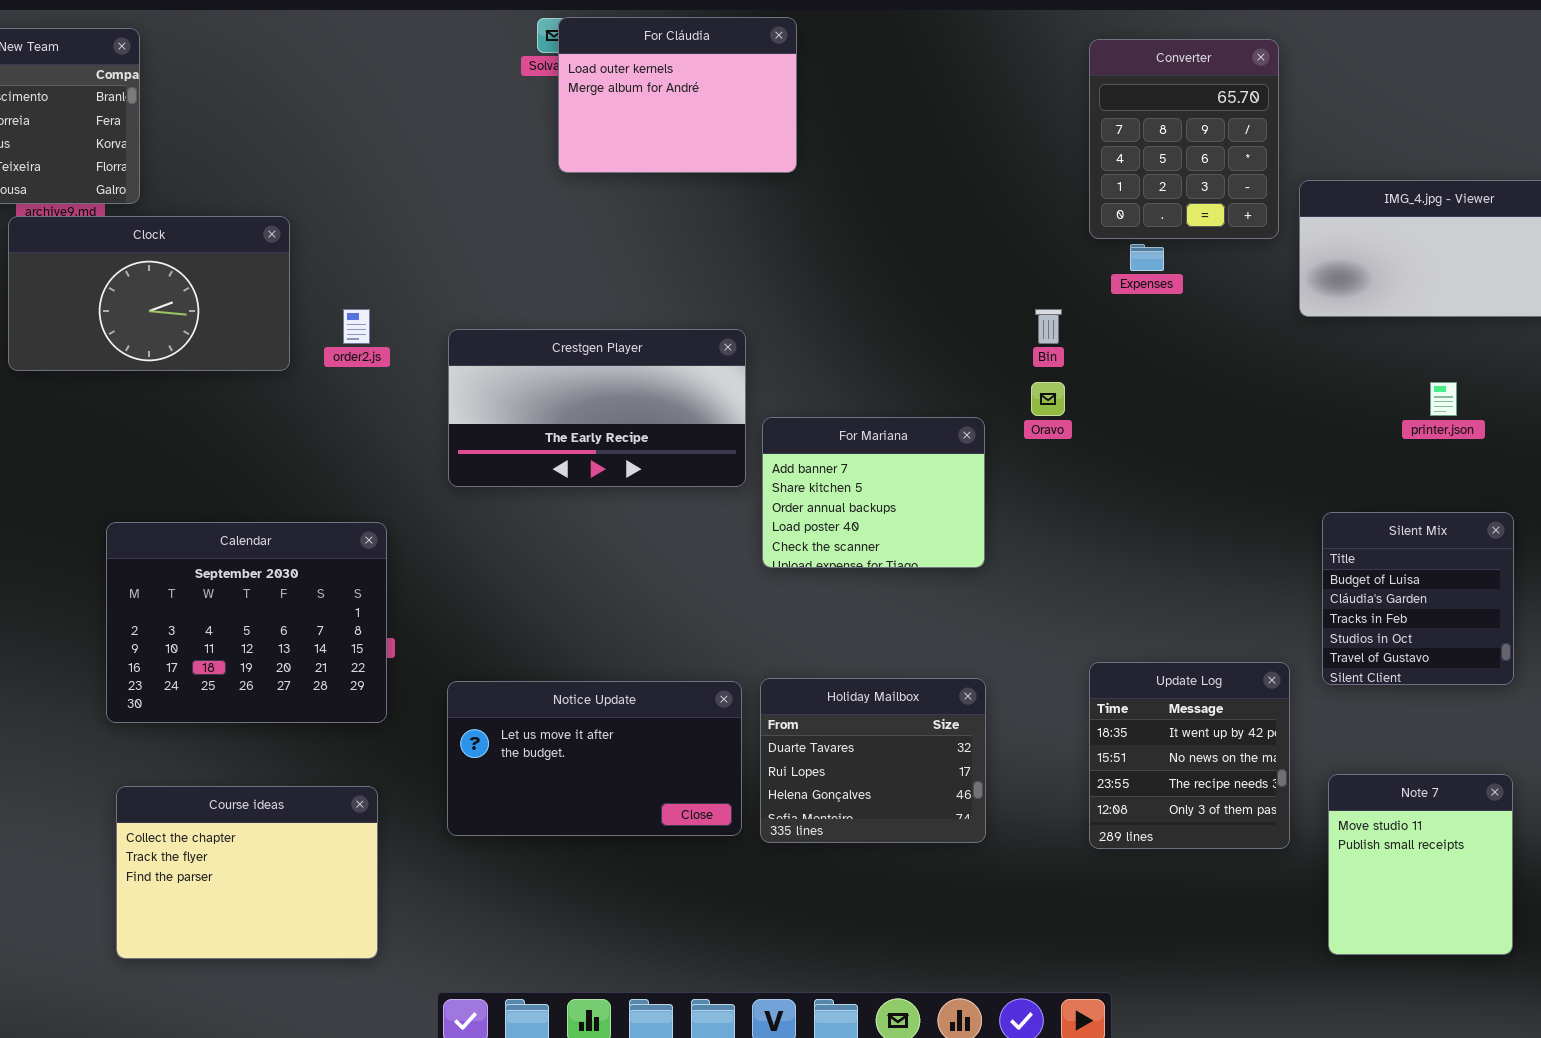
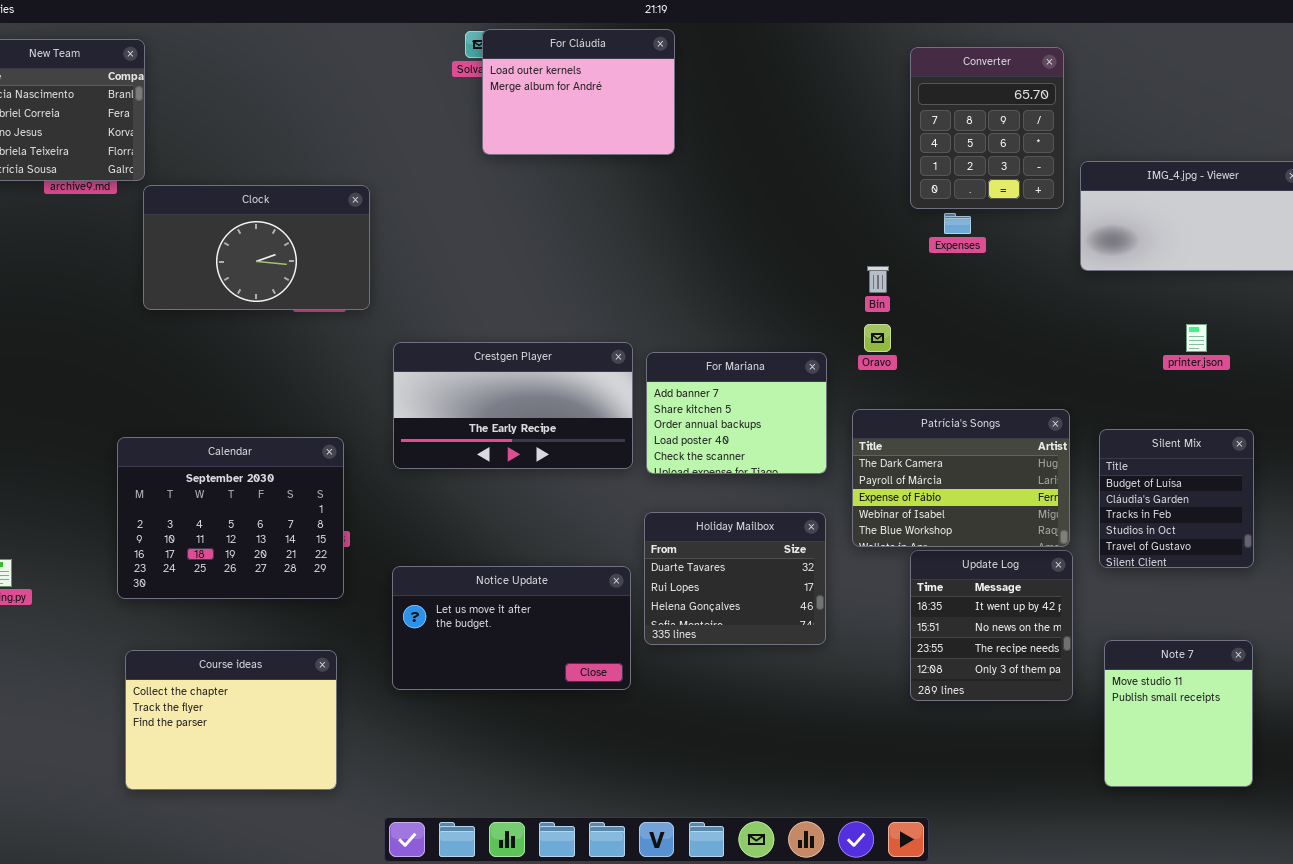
Clock: [8,216,290,371] -> [143,185,370,310], moved
Crestgen Player: [448,329,746,487] -> [393,342,633,469], moved
Patrícia's Songs: none -> [852,409,1070,547], opened
Holiday Mailbox: [760,678,986,843] -> [644,512,826,645], moved

